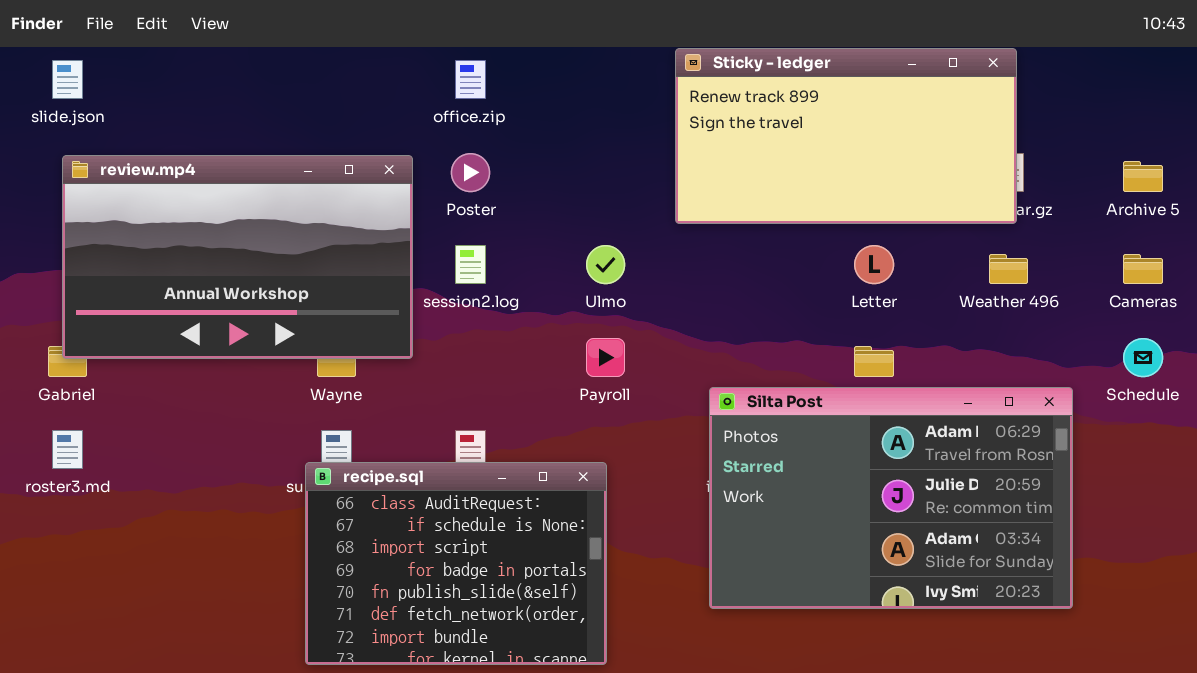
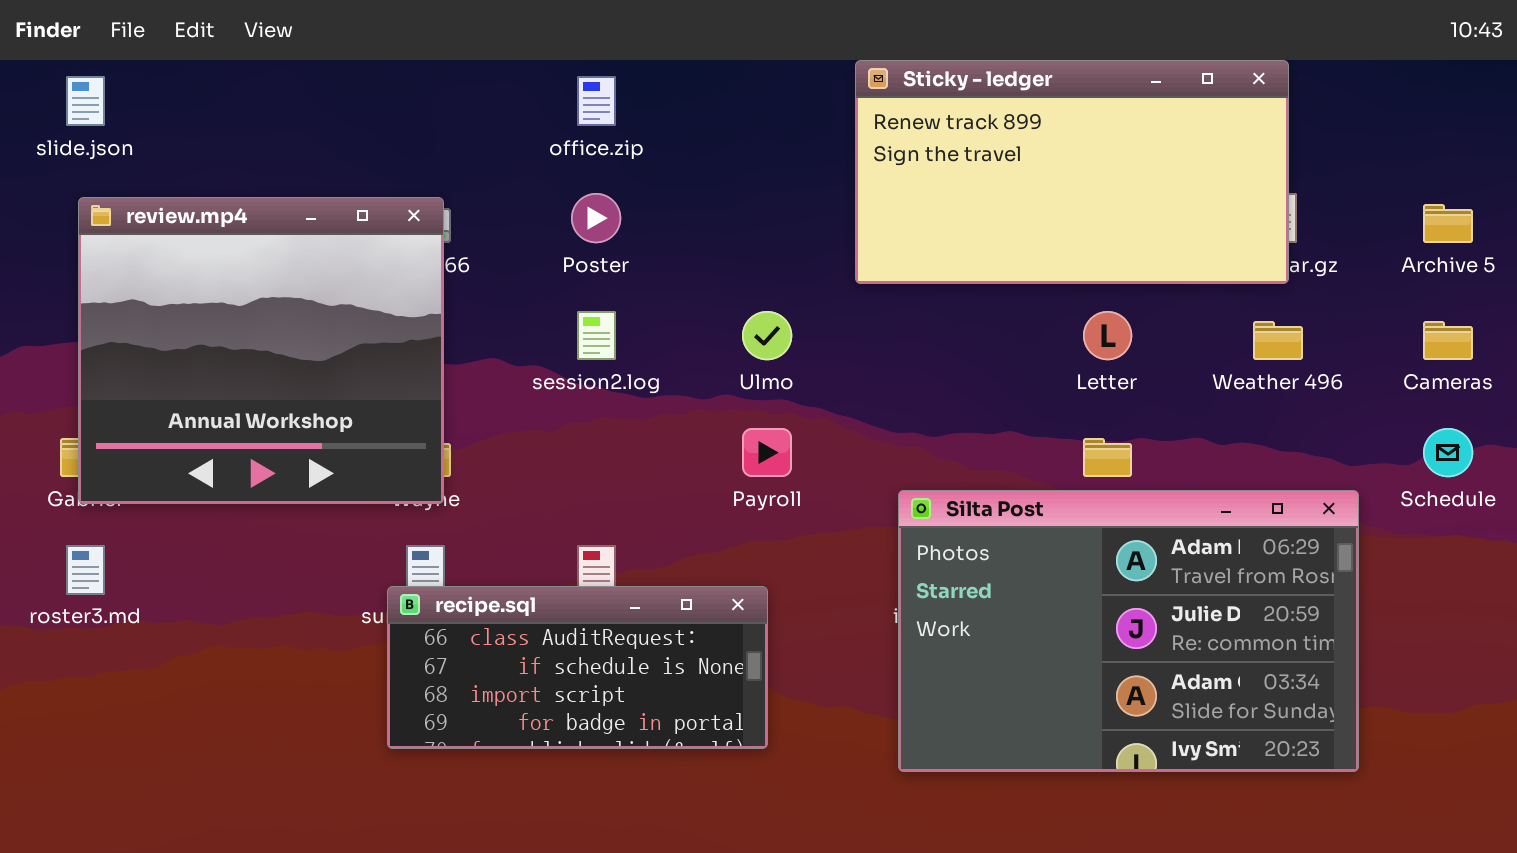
review.mp4: [62,155,413,359] -> [78,197,444,504], resized
recipe.sql: [305,462,607,665] -> [387,586,768,749], resized

